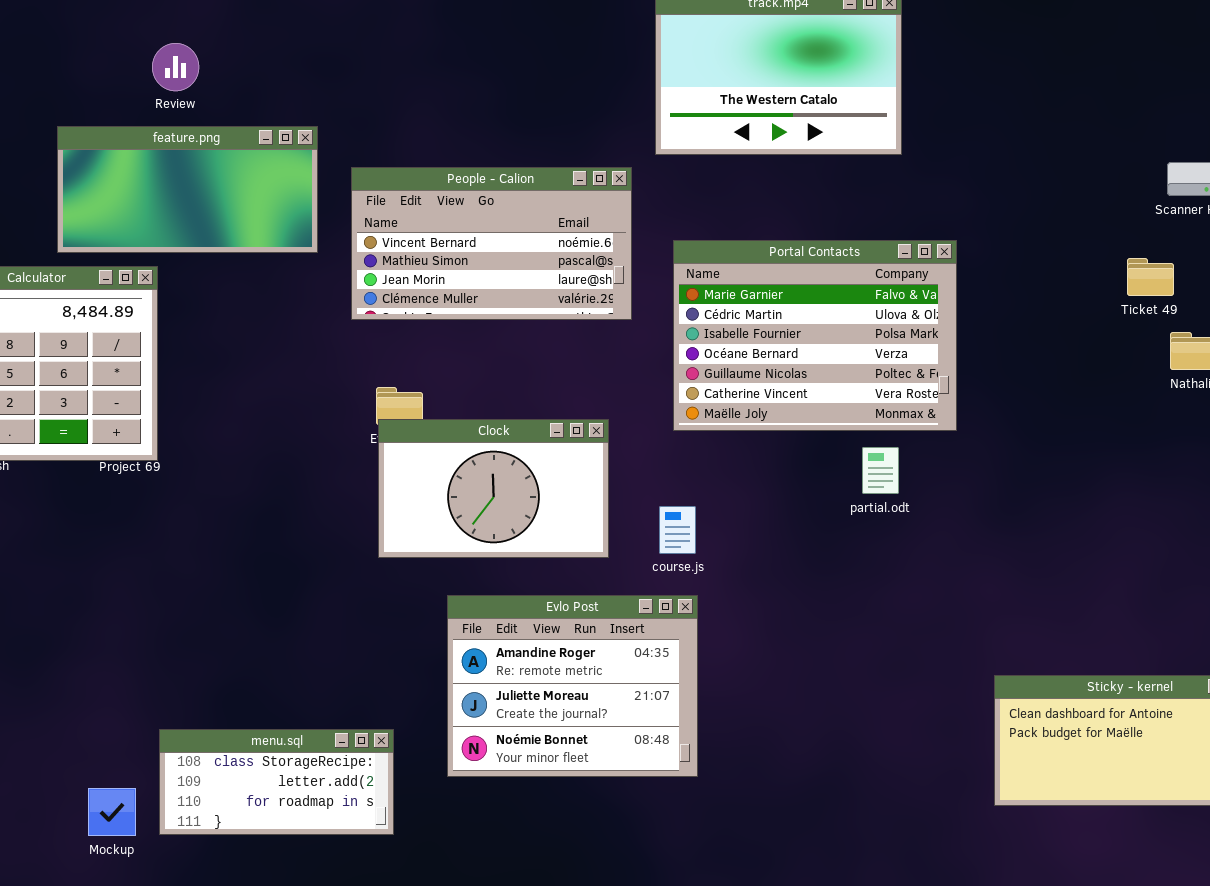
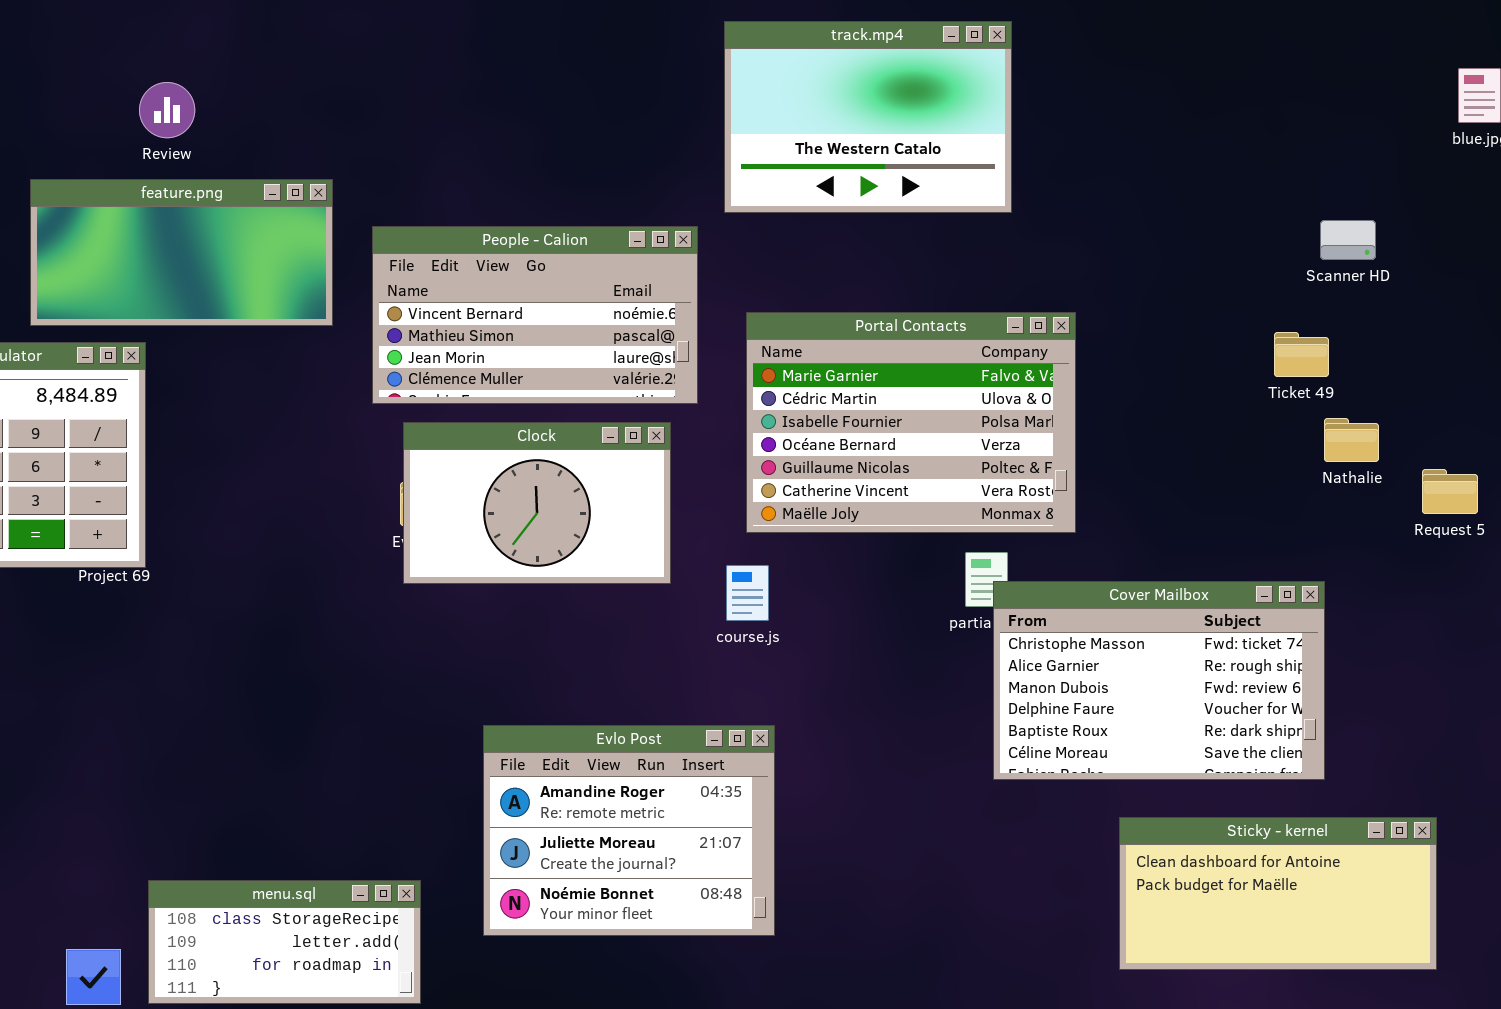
Clock: [378,419,609,558] -> [403,422,671,584], moved
Cover Mailbox: none -> [993,581,1325,780], opened
course.js: [659,506,696,554] -> [726,565,769,621], moved

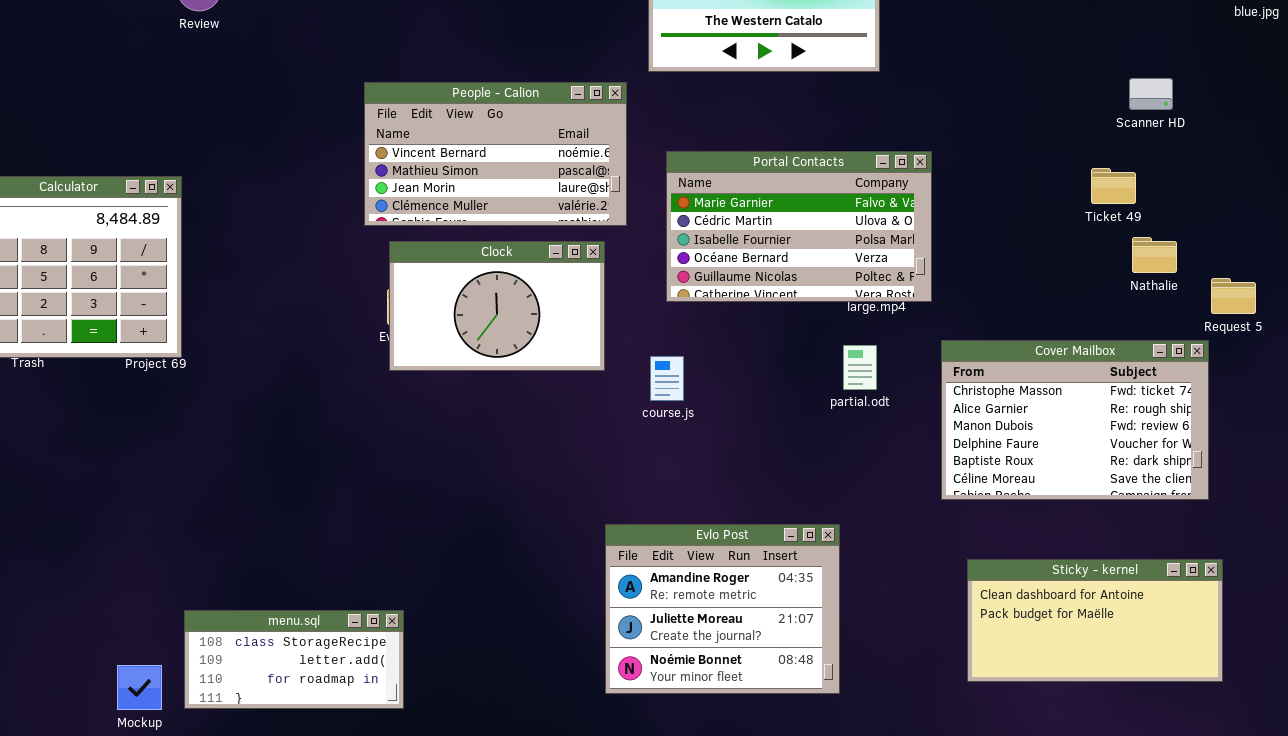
feature.png: [30,179,333,326] -> none, closed
Portal Contacts: [746,312,1076,533] -> [666,151,932,302], resized
Cover Mailbox: [993,581,1325,780] -> [941,340,1209,500], moved
Evlo Post: [483,725,775,936] -> [605,524,840,694], moved

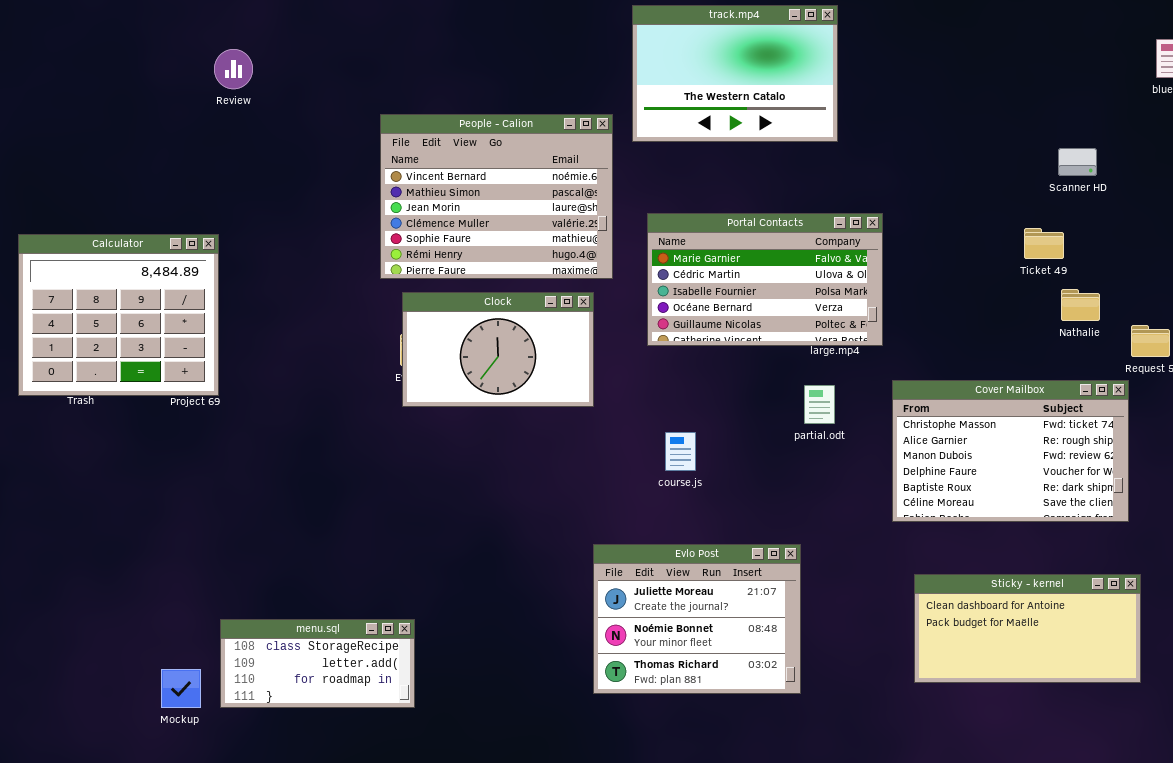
People - Calion: [364,82,627,226] -> [380,114,613,279], resized
course.js: [650,356,684,401] -> [665,432,696,471], moved
Evlo Post: [605,524,840,694] -> [593,544,801,694], scrolled down 1 row

